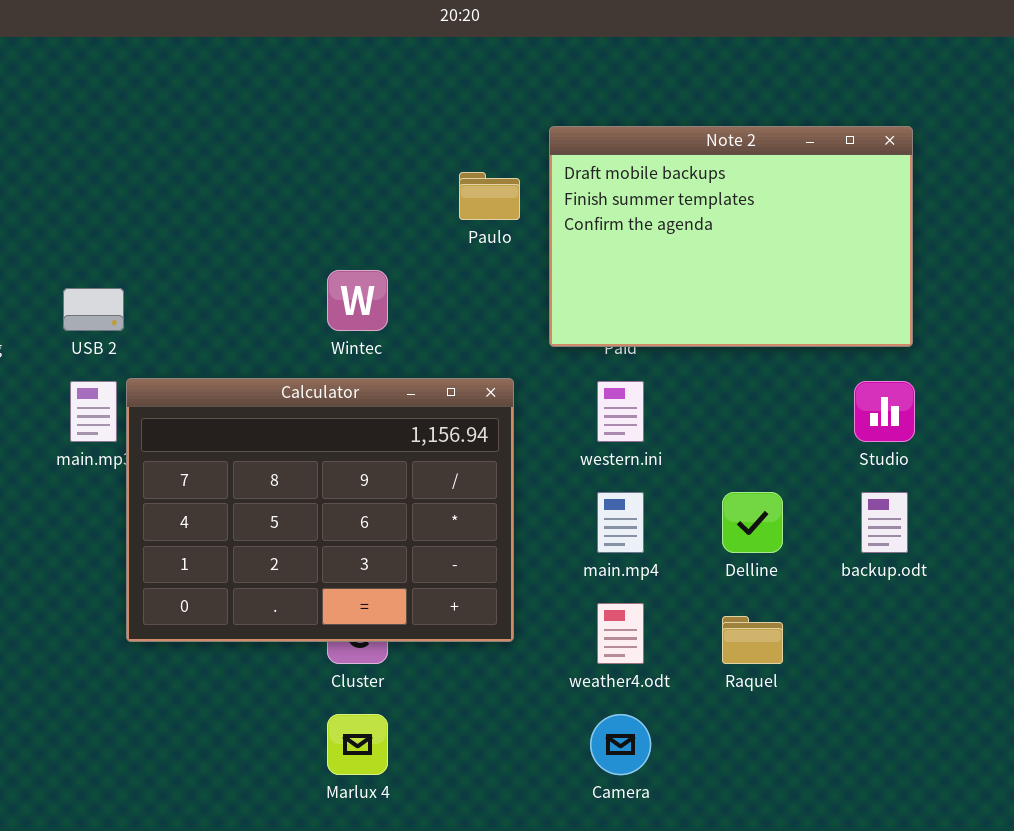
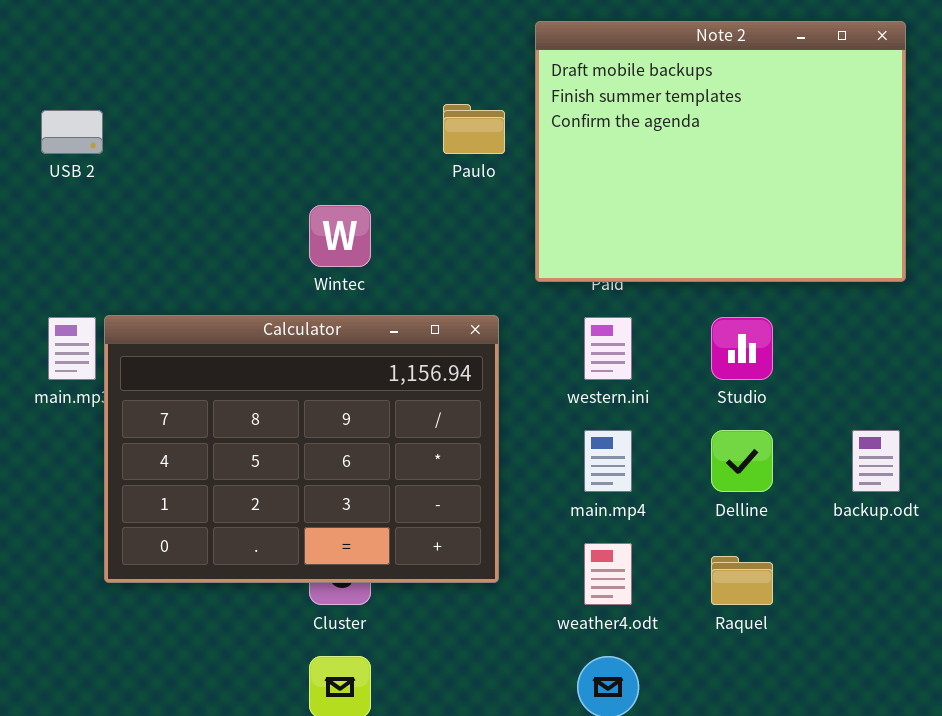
Note 2: [549,126,913,347] -> [535,21,906,282], resized
USB 2: [63,288,124,331] -> [41,110,103,154], moved
Studio: [854,381,915,442] -> [711,317,773,380], moved

